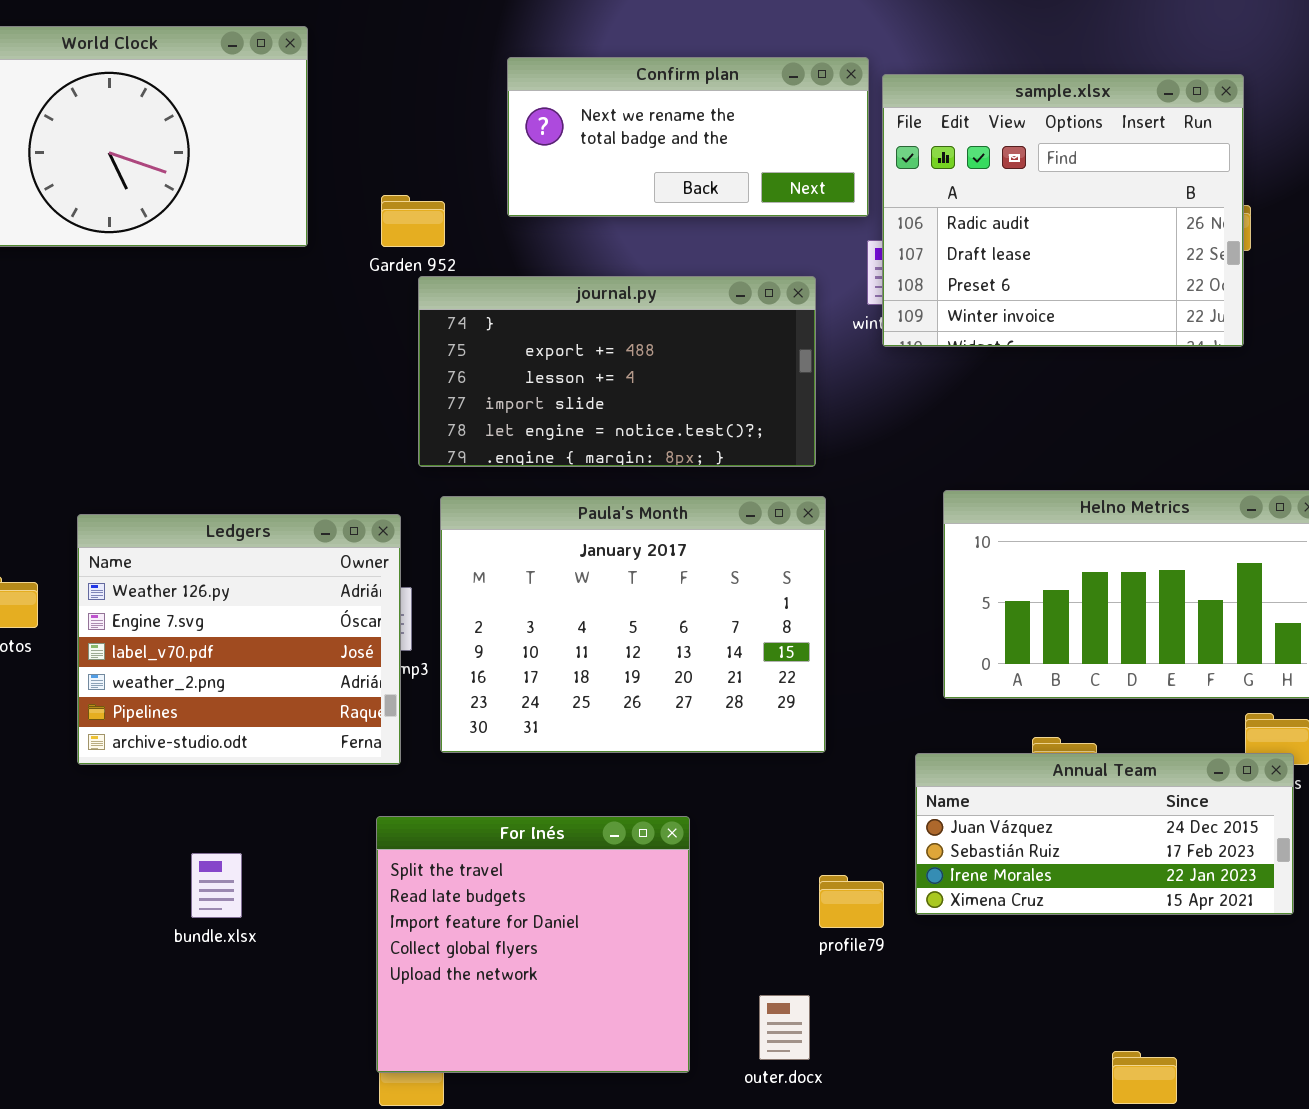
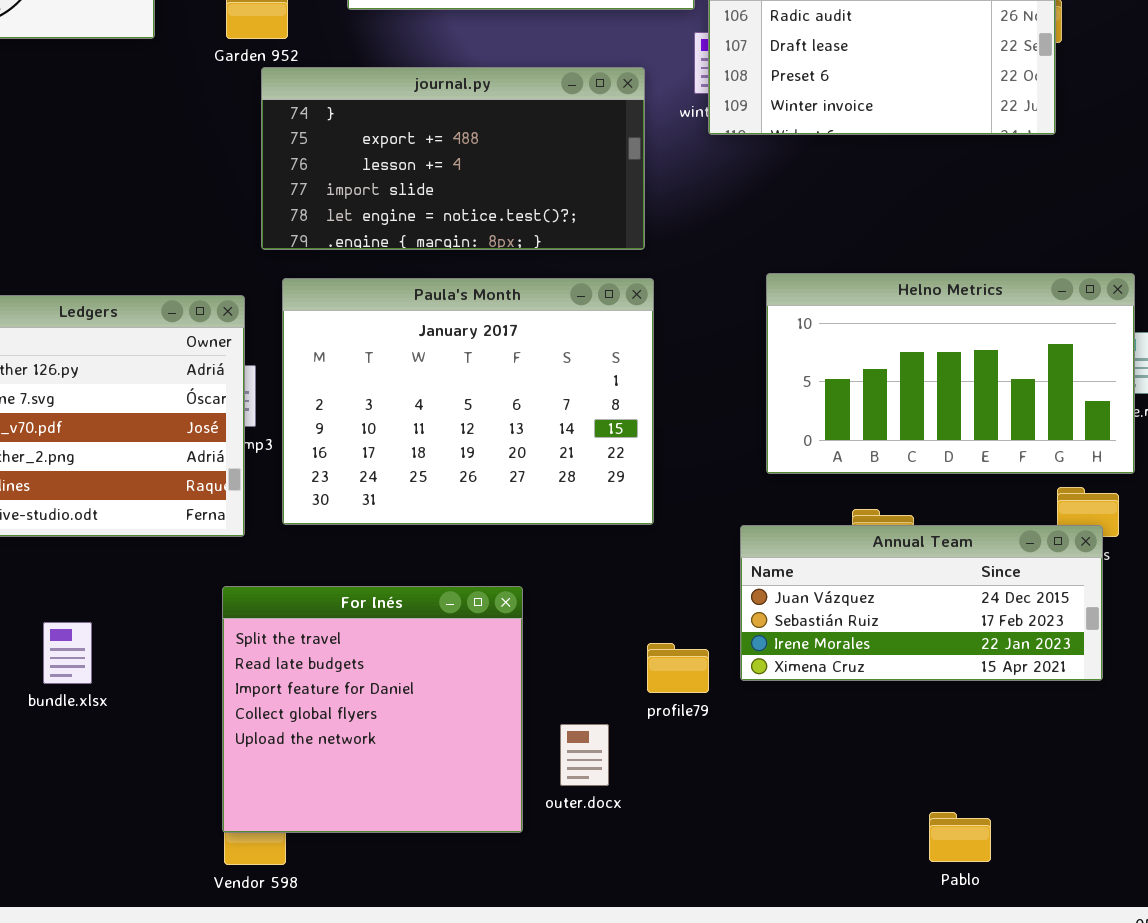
outer.docx: [759,995,810,1060] -> [560,724,609,786], moved

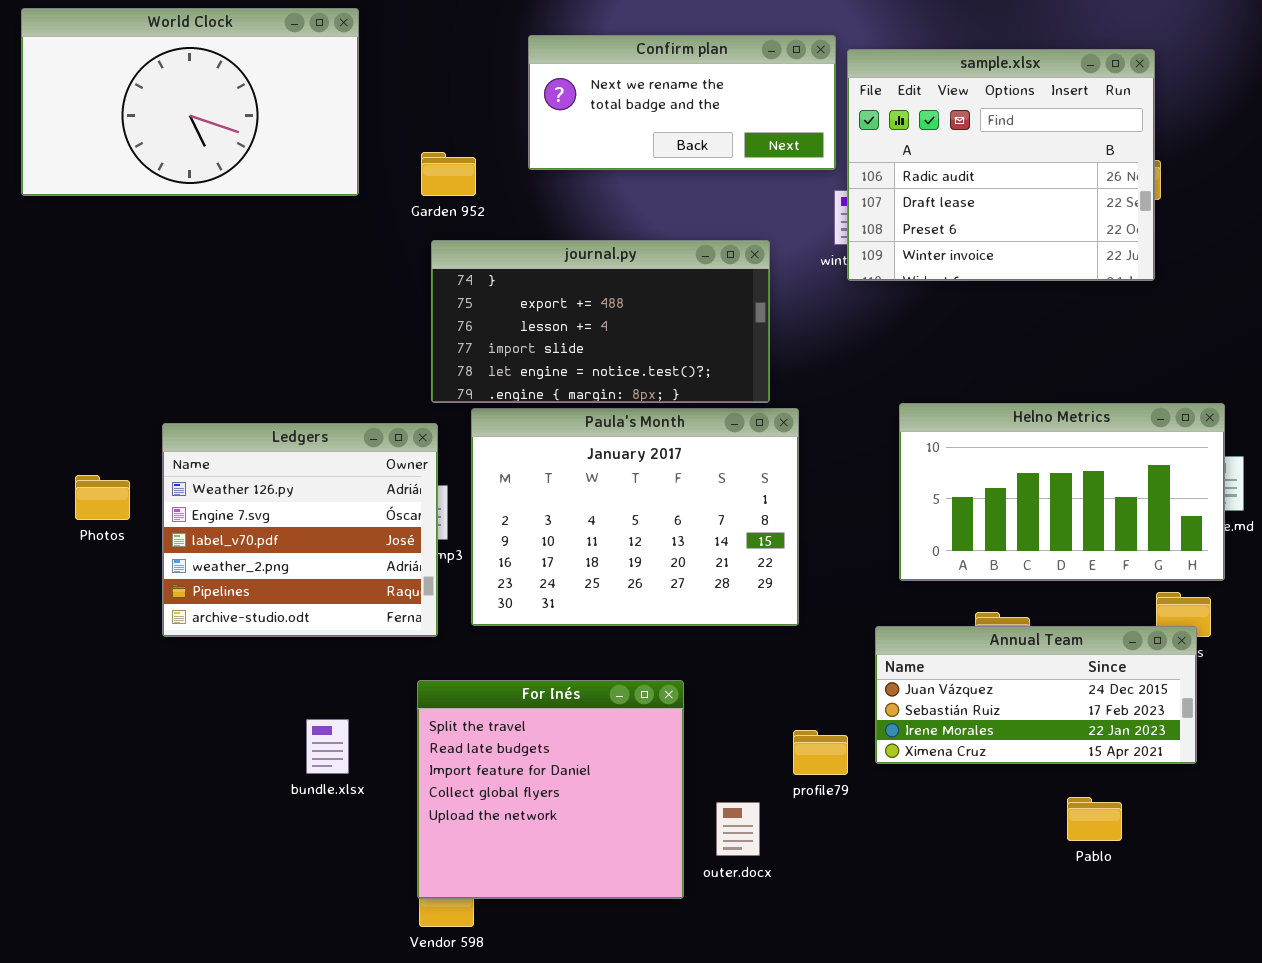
journal.py: [261,67,645,250] -> [431,240,770,403], moved
bundle.xlsx: [43,622,92,684] -> [306,719,349,774], moved
Pablo: [929,812,991,862] -> [1067,797,1122,841], moved

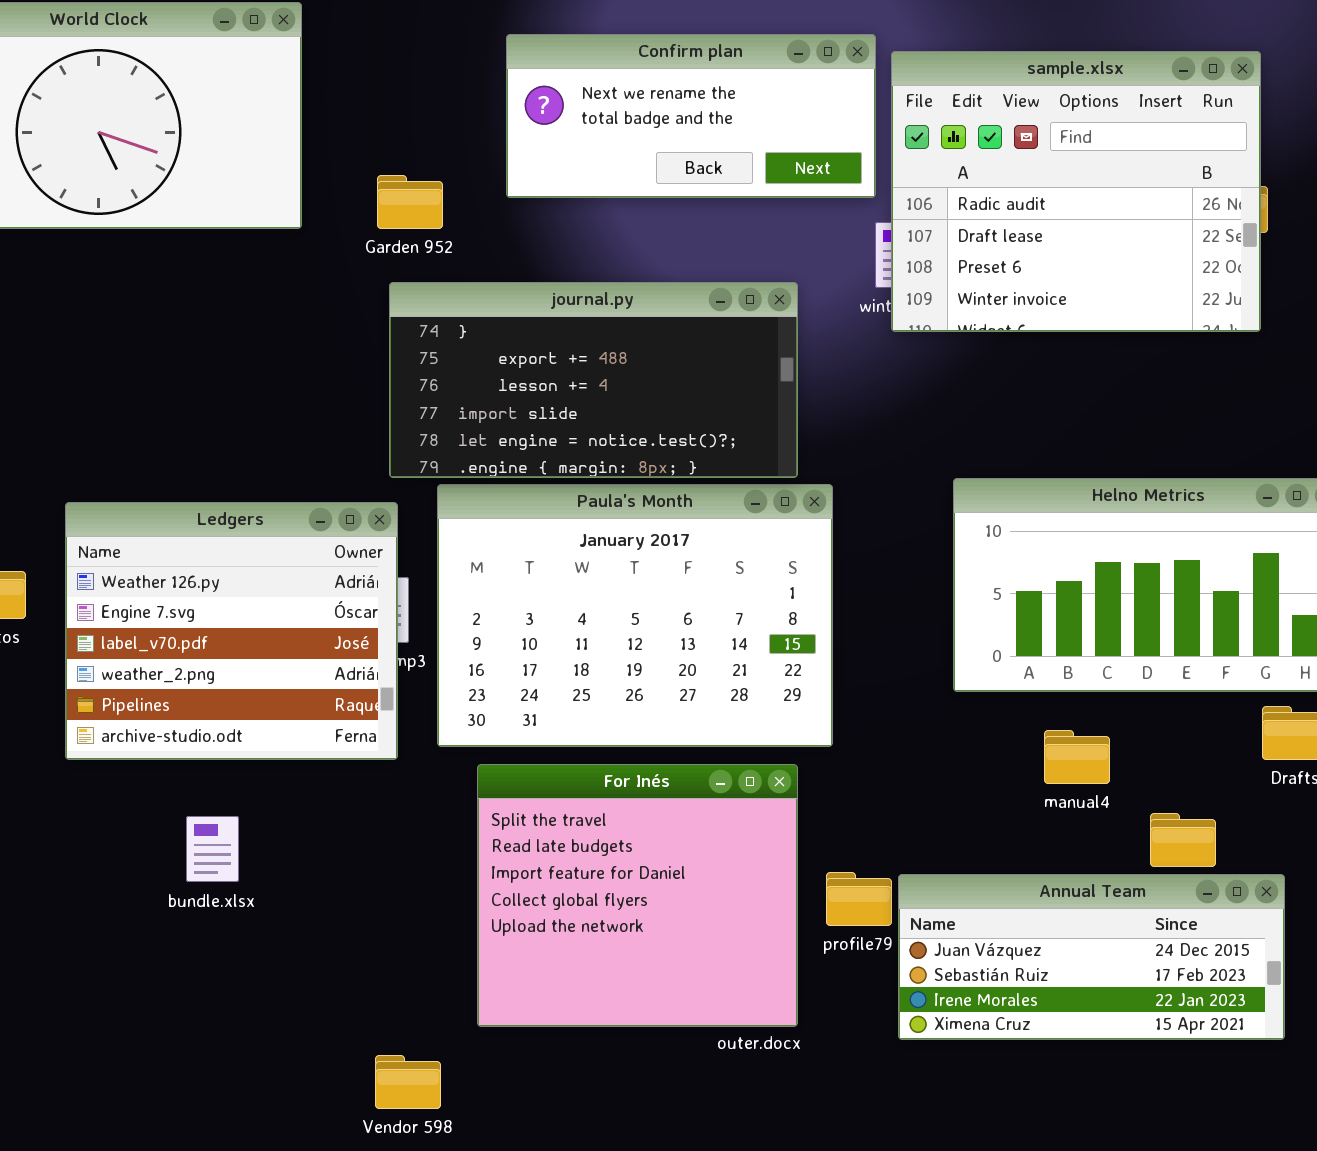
Annual Team: [875,626,1197,764] -> [898,874,1285,1040], moved
For Inés: [417,680,684,899] -> [477,764,798,1027], moved
bundle.xlsx: [306,719,349,774] -> [186,816,239,882], moved

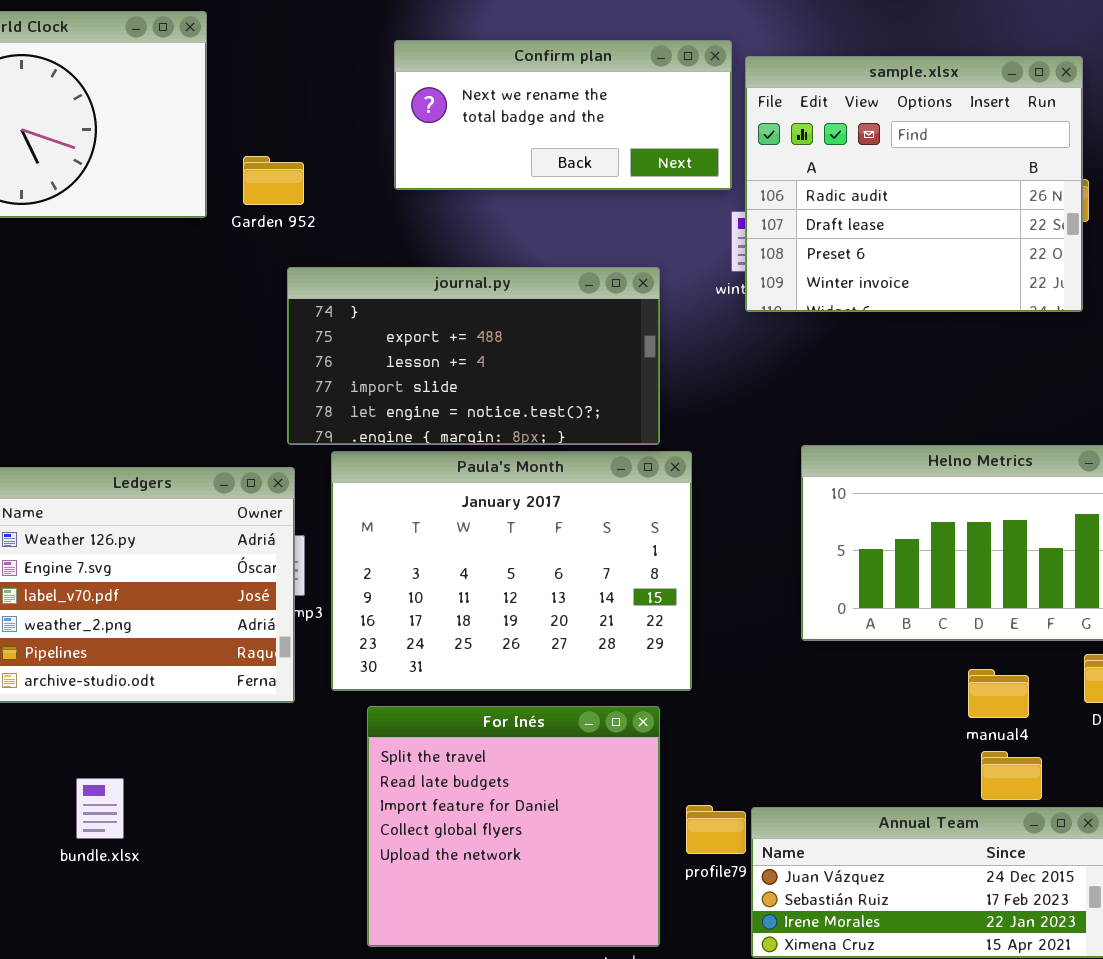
Garden 952: [377,175,443,229] -> [243,156,304,205], moved
manual4: [1044,730,1110,784] -> [968,669,1029,718], moved
bundle.xlsx: [186,816,239,882] -> [76,778,124,839], moved

